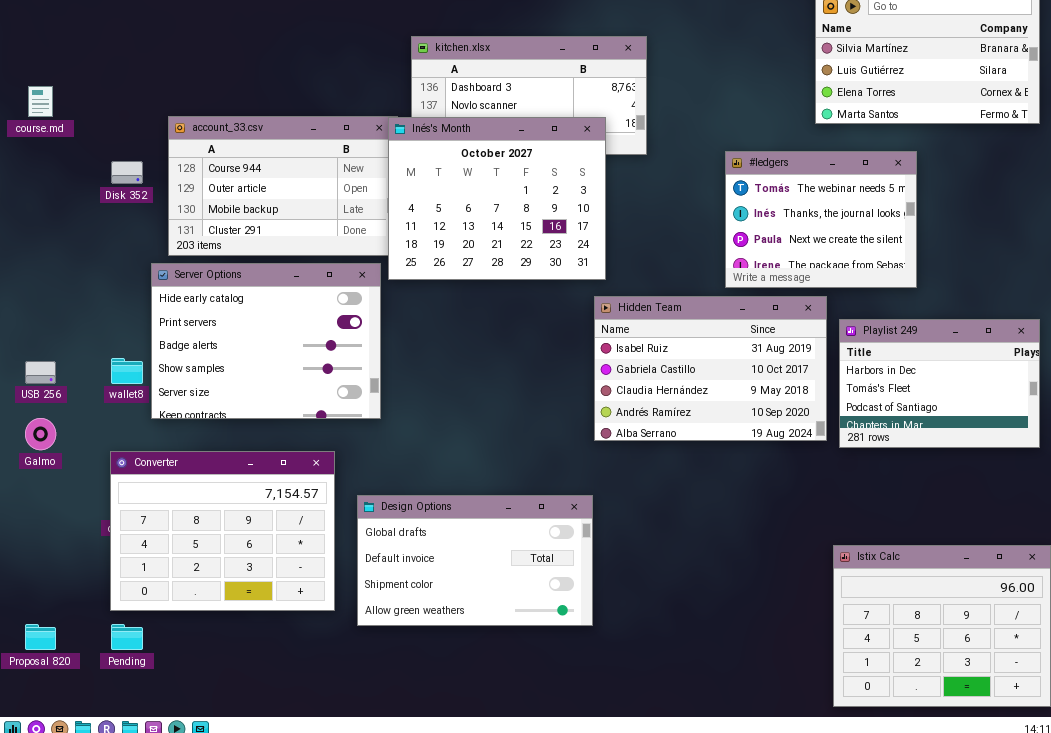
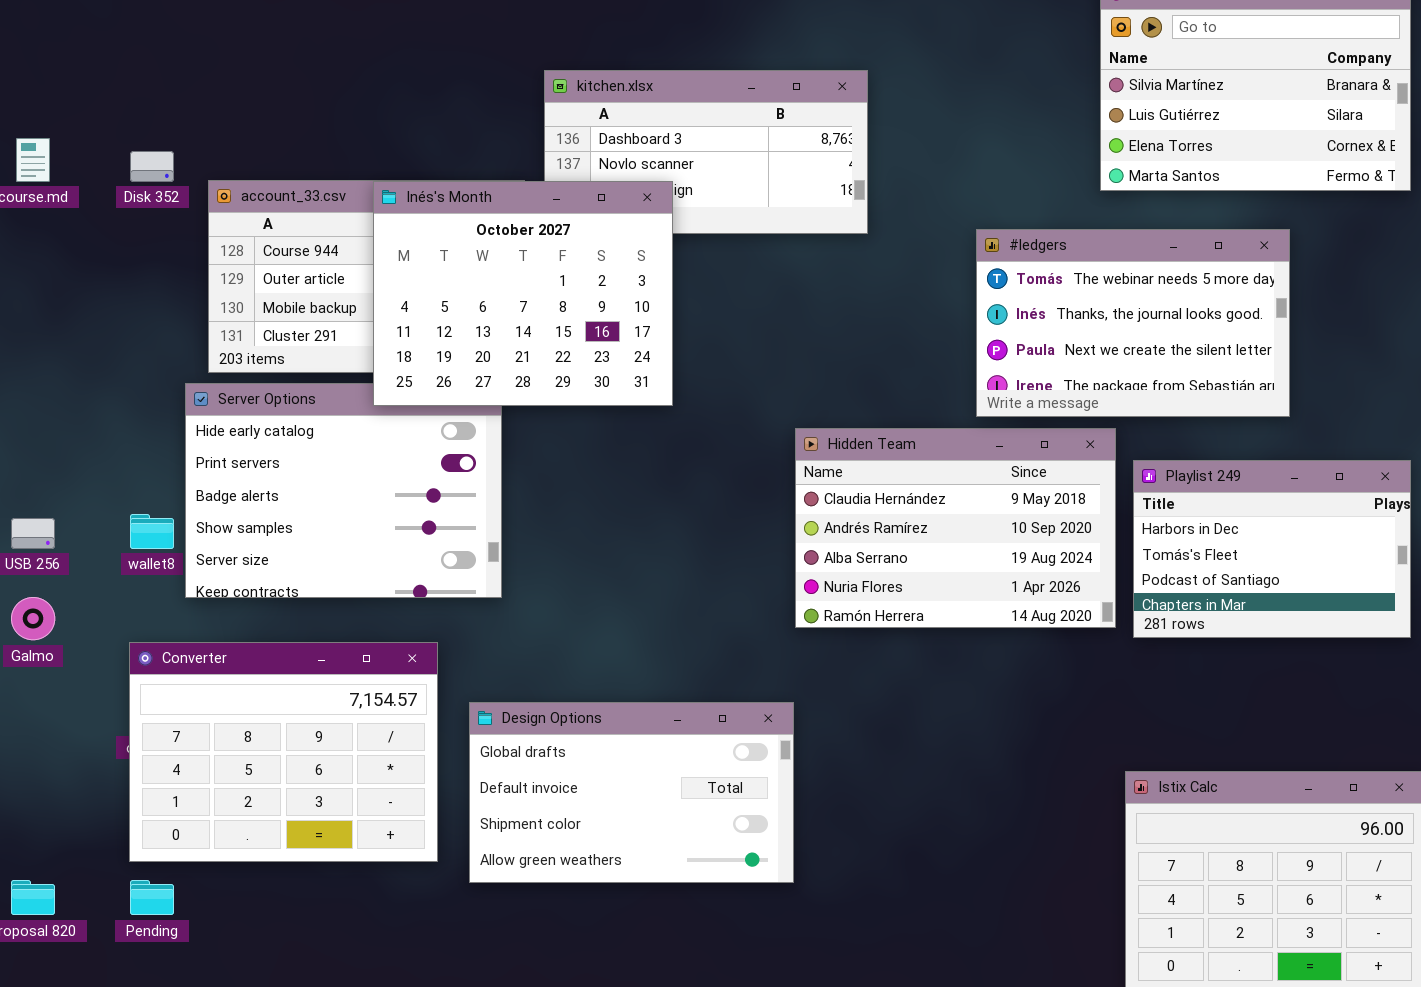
Inés's Month: [388,117,606,280] -> [373,181,673,406], moved
#ledgers: [725,151,917,288] -> [976,229,1290,417], resized
Disk 352: [111,161,143,184] -> [130,151,174,182], moved
Hidden Team: [594,296,827,441] -> [795,428,1116,628], scrolled down 2 rows

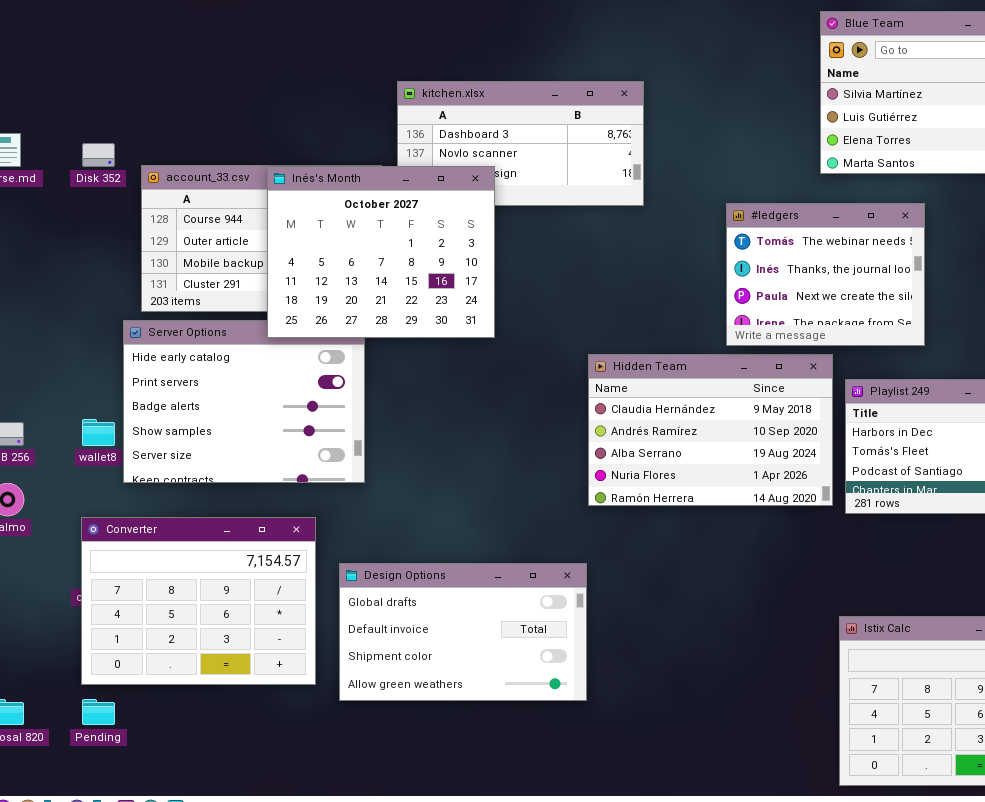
#ledgers: [976,229,1290,417] -> [726,203,925,346], resized

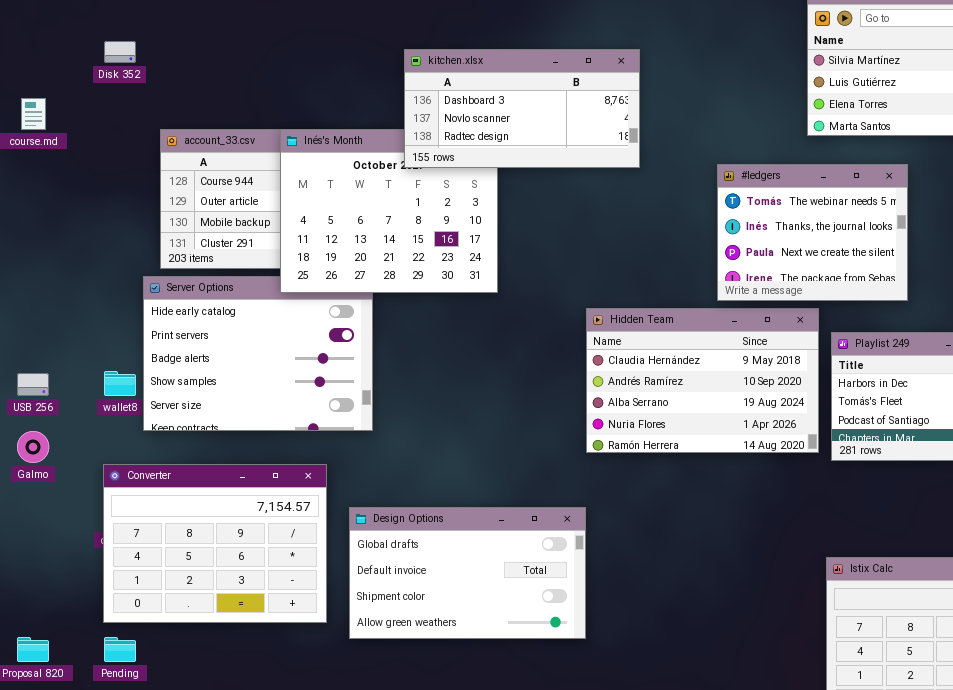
kitchen.xlsx: [397,81,644,206] -> [404,49,640,168], raised
Disk 352: [82,143,115,167] -> [104,41,136,63], moved

